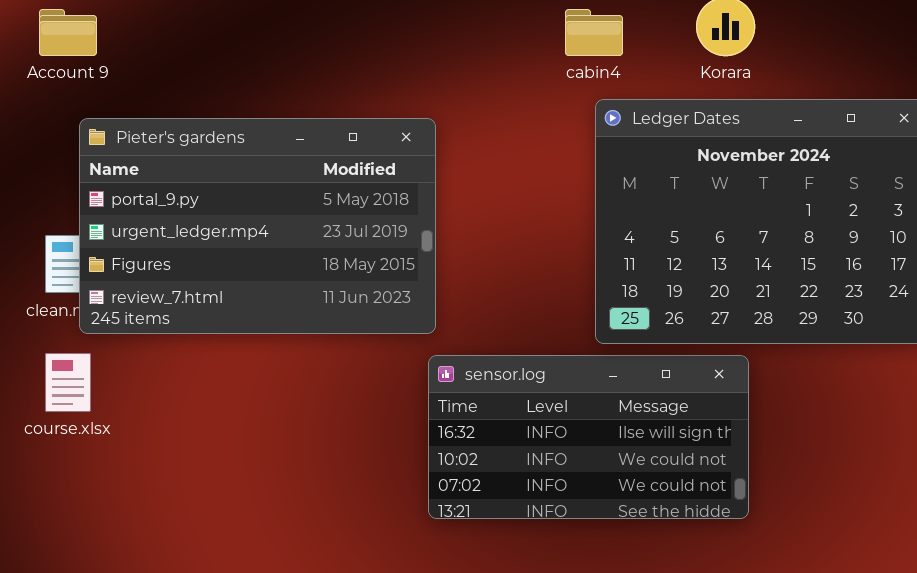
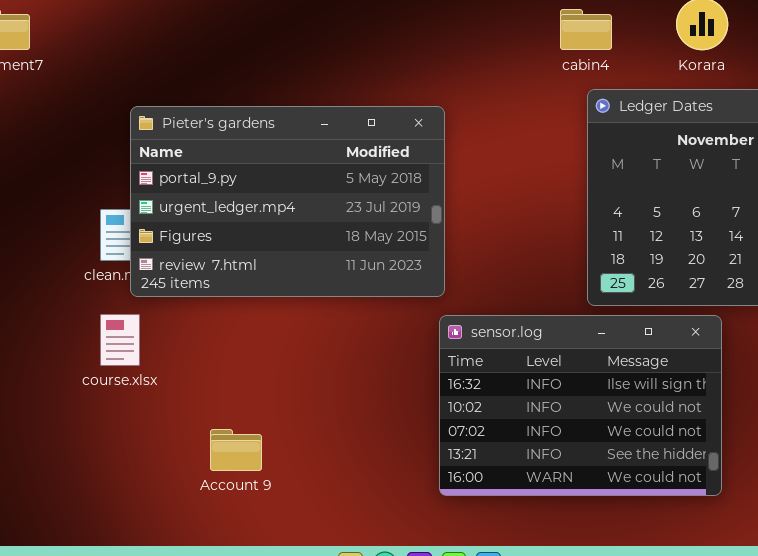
Account 9: [39,9,97,56] -> [210,429,262,471], moved
sensor.log: [428,355,749,519] -> [439,315,722,496], resized

